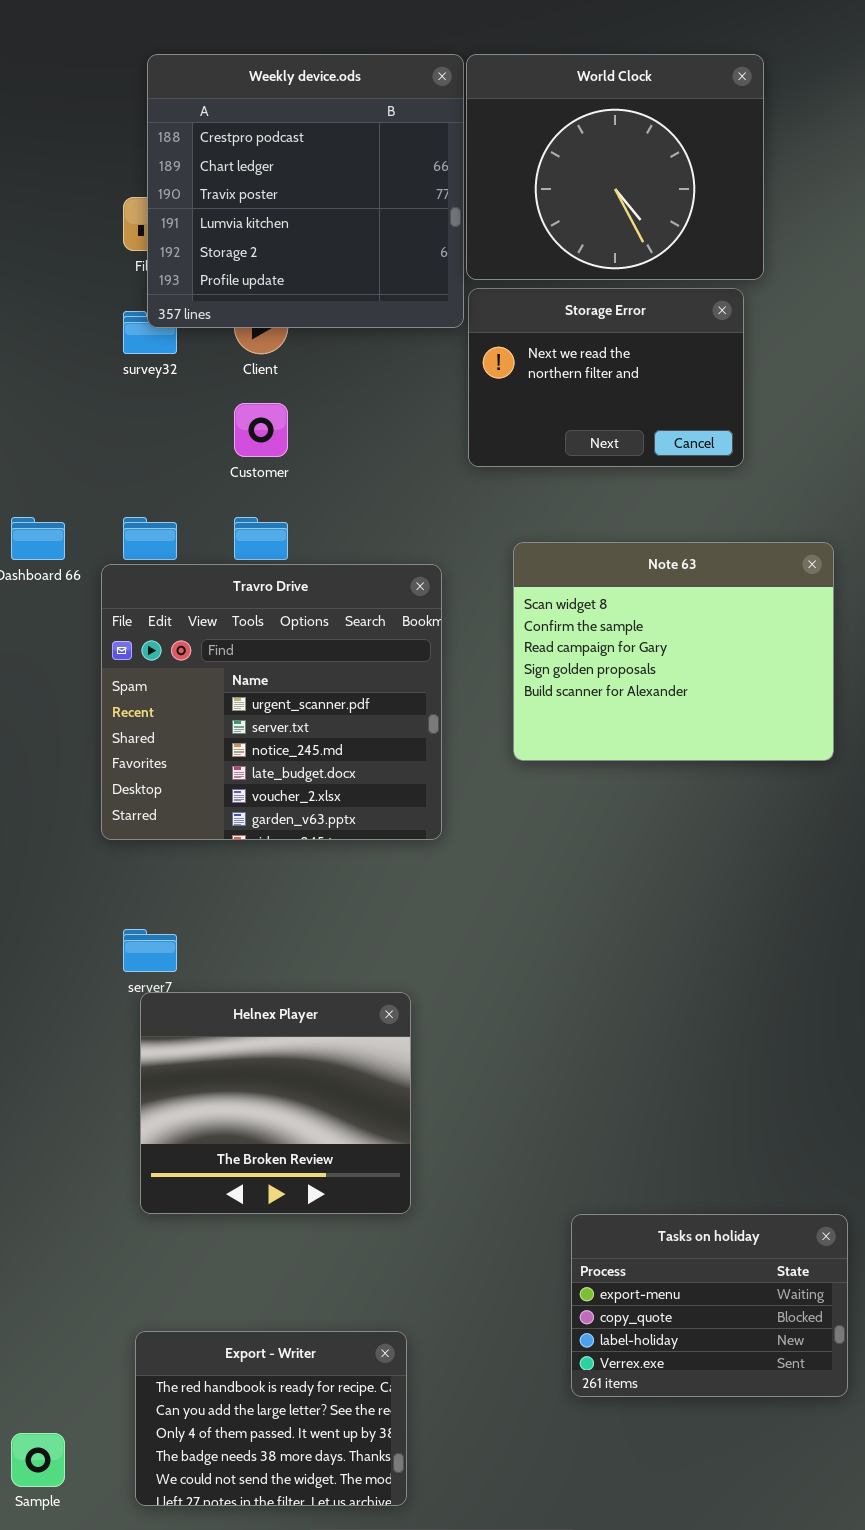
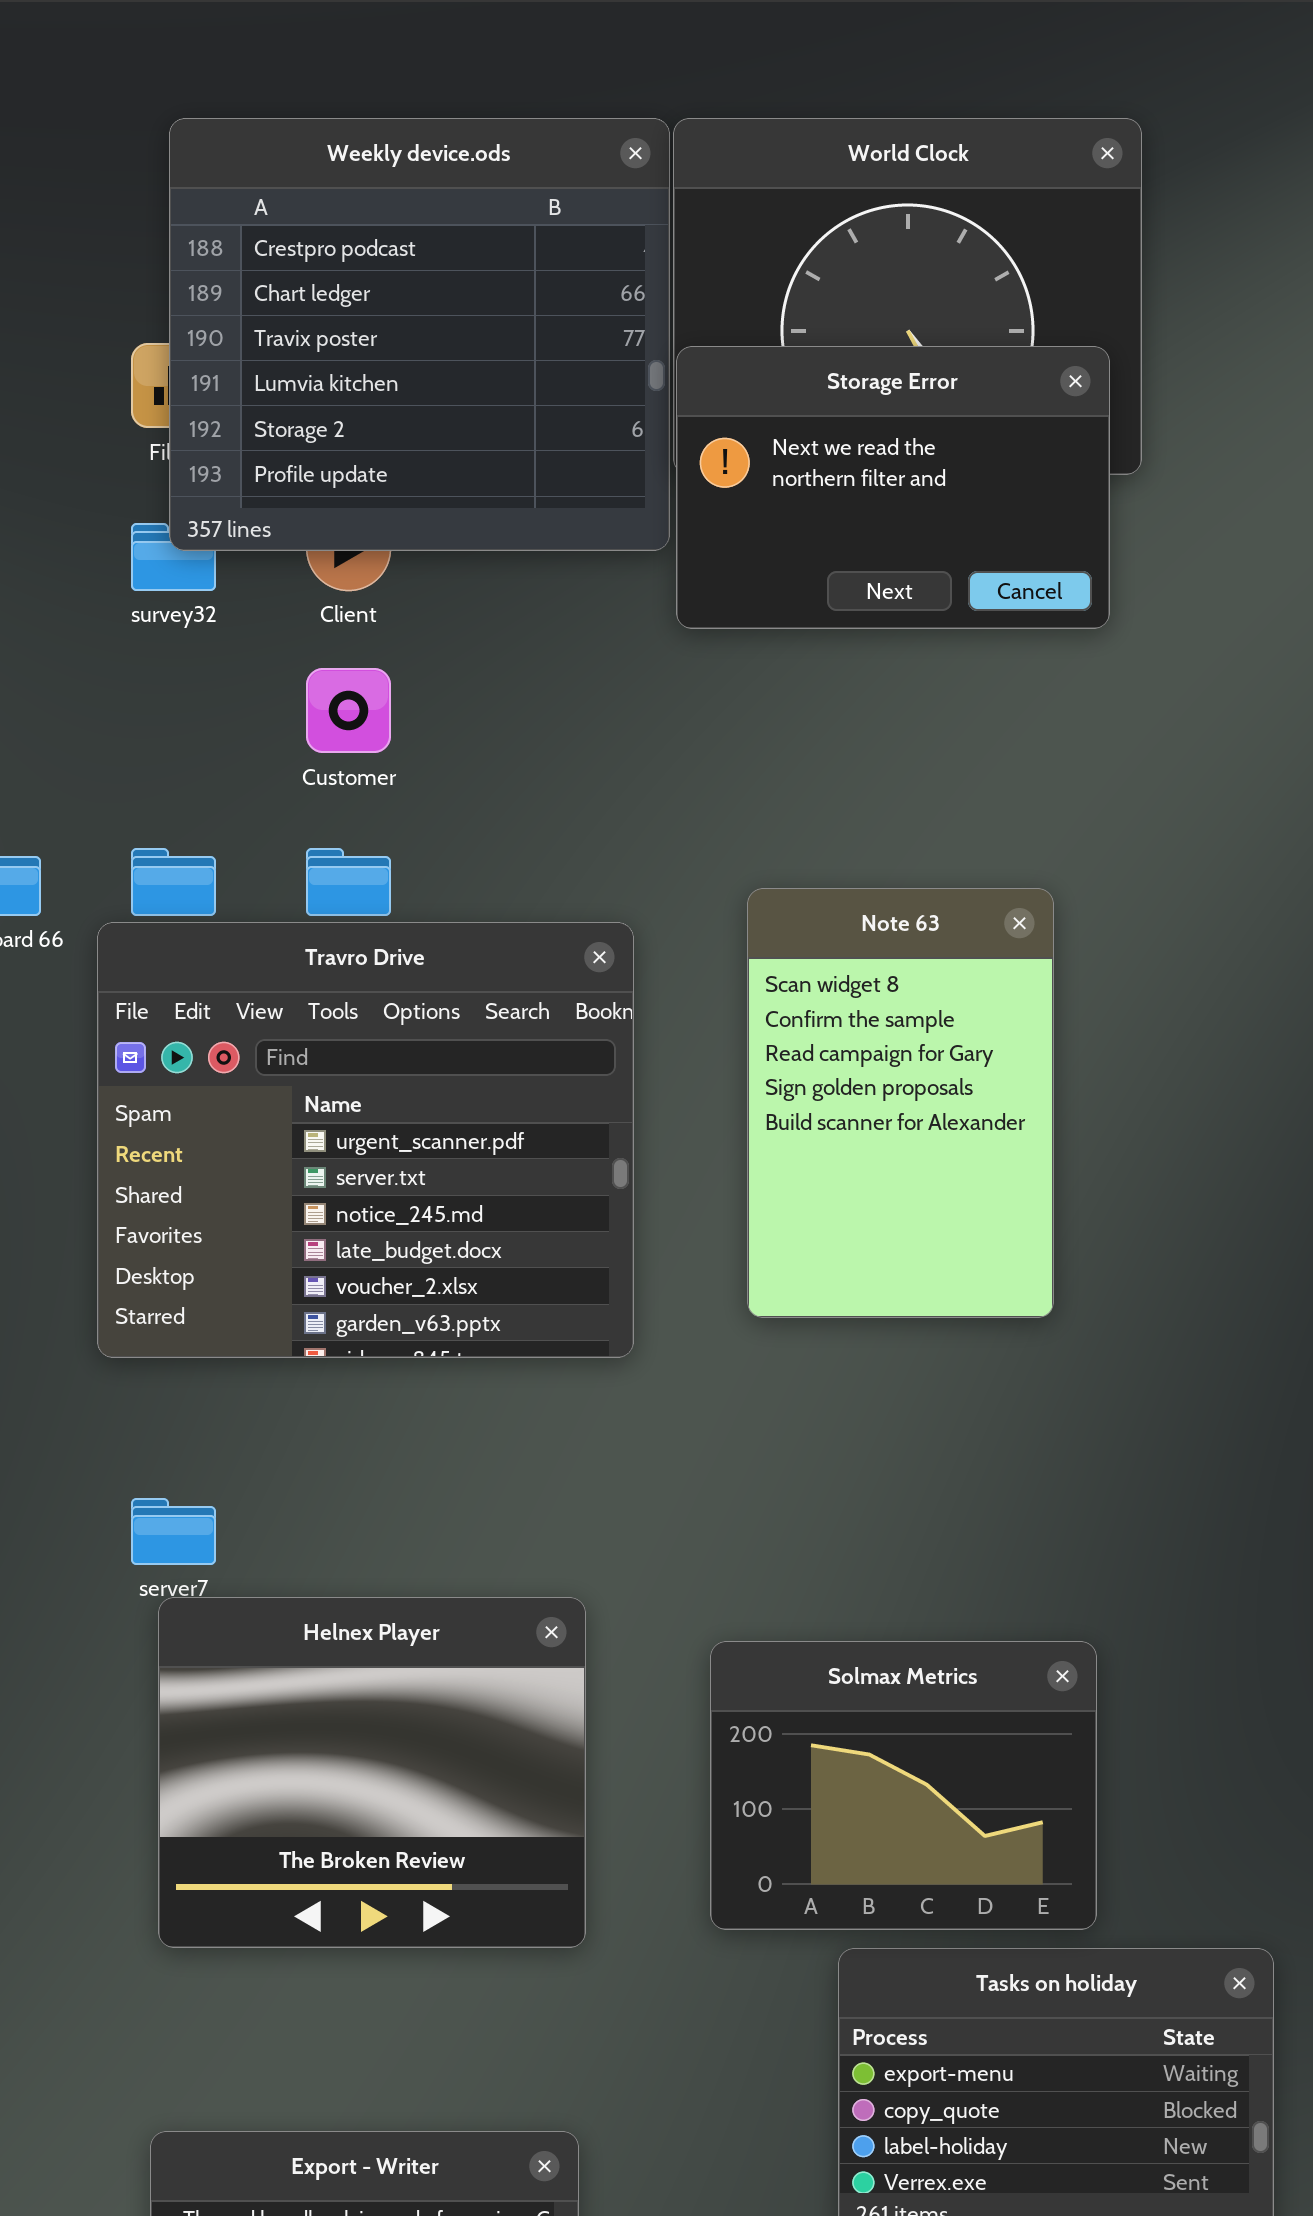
Storage Error: [468,288,744,467] -> [676,346,1110,629], moved
Note 63: [513,542,834,761] -> [747,888,1054,1318], resized
Solmax Metrics: none -> [710,1641,1097,1930], opened

